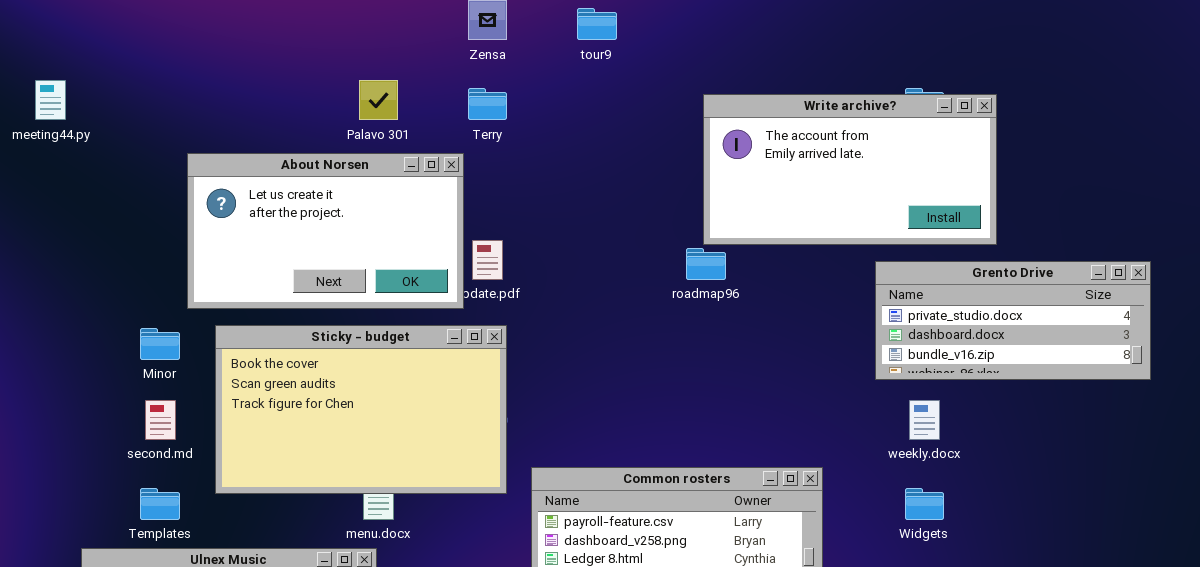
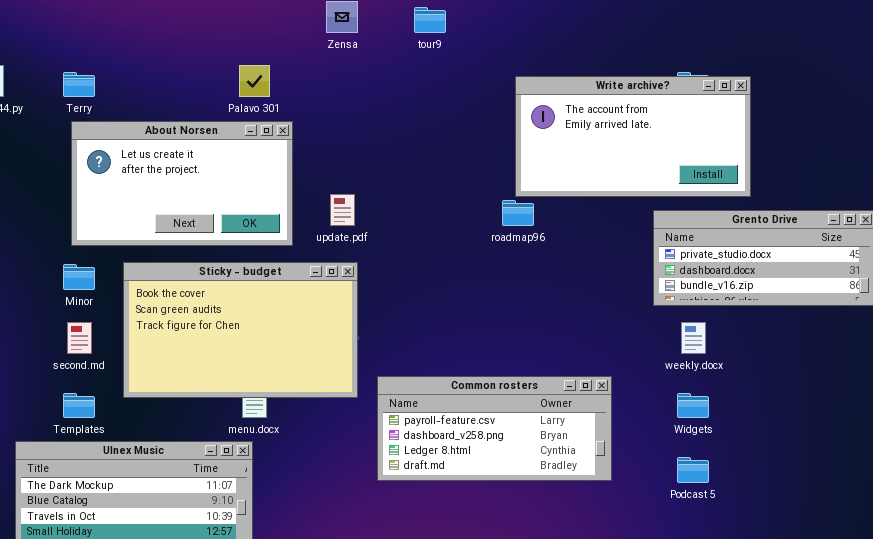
Terry: [468,88,507,120] -> [63,72,95,97], moved
About Norsen: [187,153,464,309] -> [71,121,293,246], moved

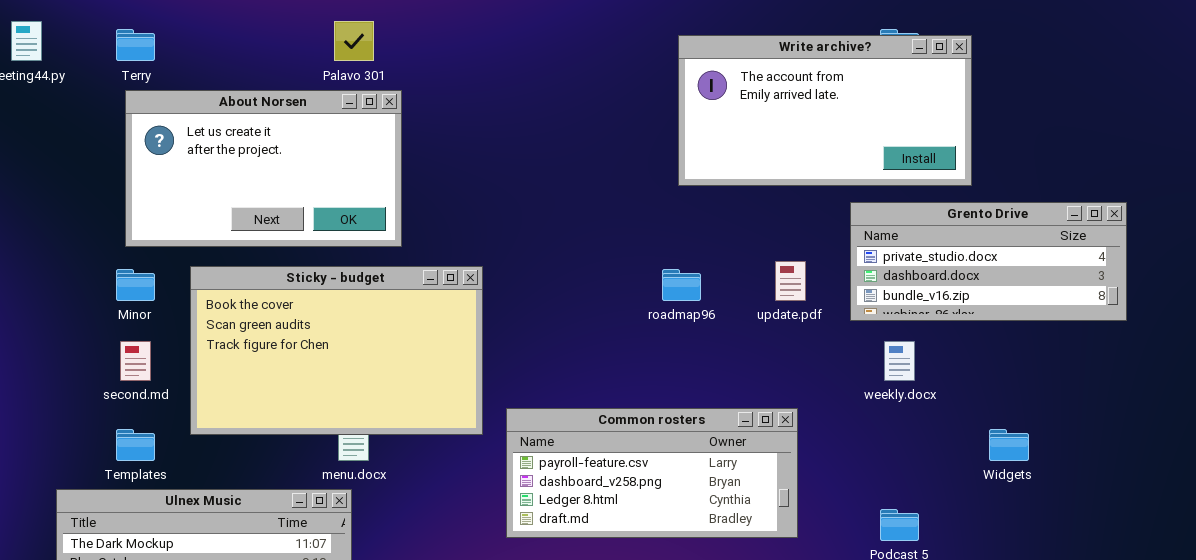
update.pdf: [330,194,355,226] -> [775,261,806,301], moved
roadmap96: [502,200,534,226] -> [662,269,701,301], moved
Widgets: [677,393,709,418] -> [989,429,1029,461], moved

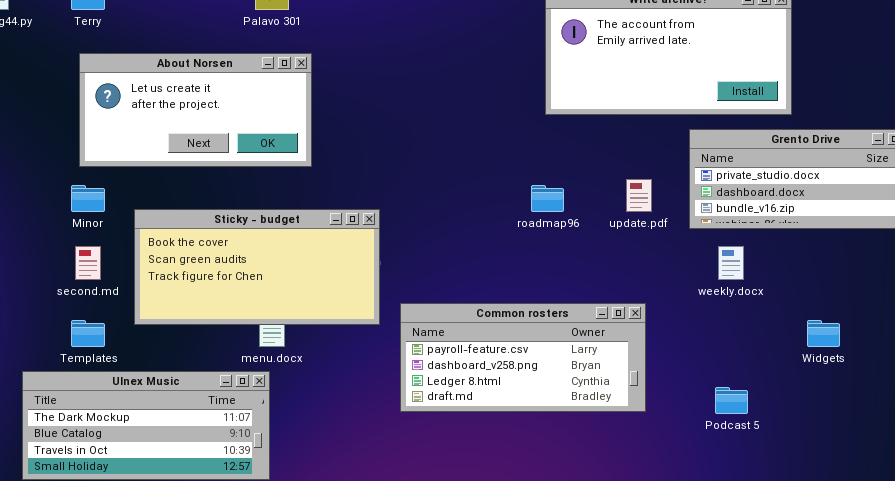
About Norsen: [125,90,402,247] -> [79,53,312,167], resized
Sticky - budget: [190,266,483,435] -> [134,209,380,325], resized

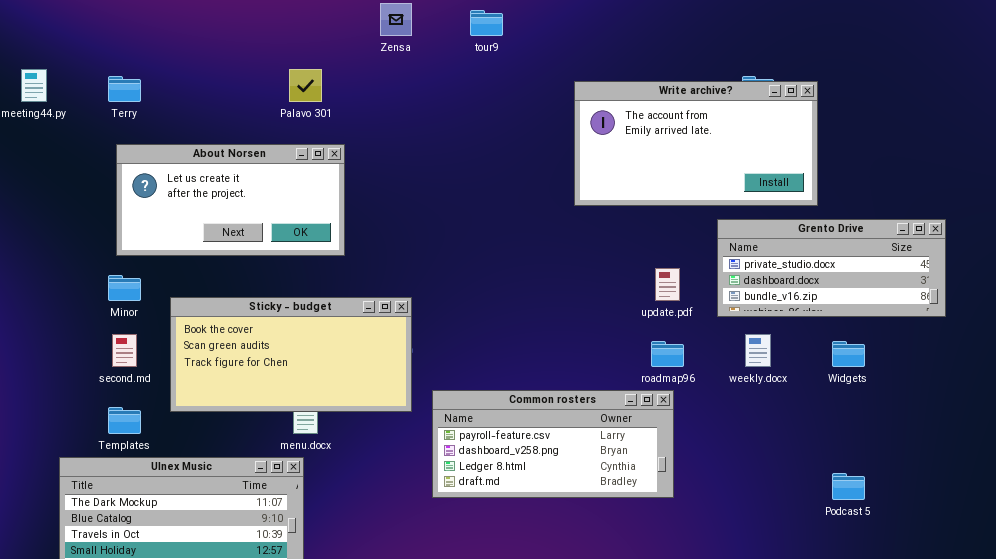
roadmap96: [531,185,564,212] -> [651,341,684,367], moved
Widgets: [807,320,840,347] -> [832,341,865,367], moved
Podcast 5: [715,387,748,414] -> [832,473,865,500], moved

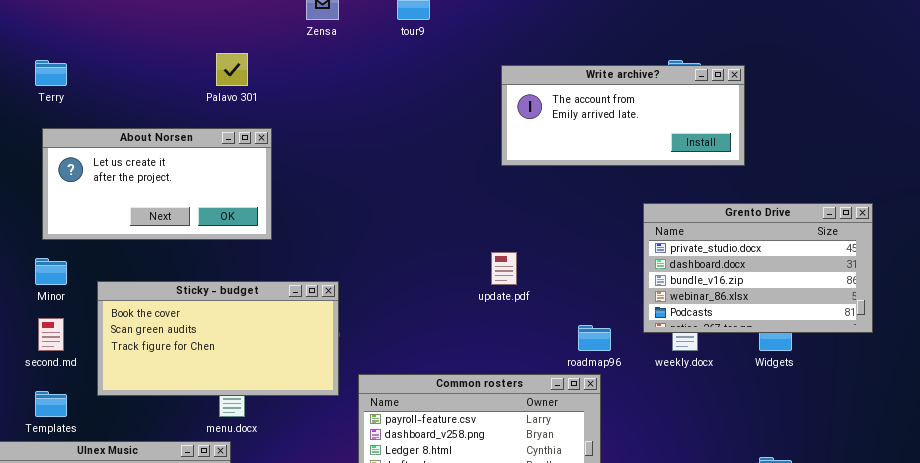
Write archive?: [574,81,818,206] -> [501,65,745,166], resized
Grento Drive: [717,219,946,317] -> [643,203,873,333], resized
update.pdf: [655,268,680,301] -> [491,252,517,285], moved

